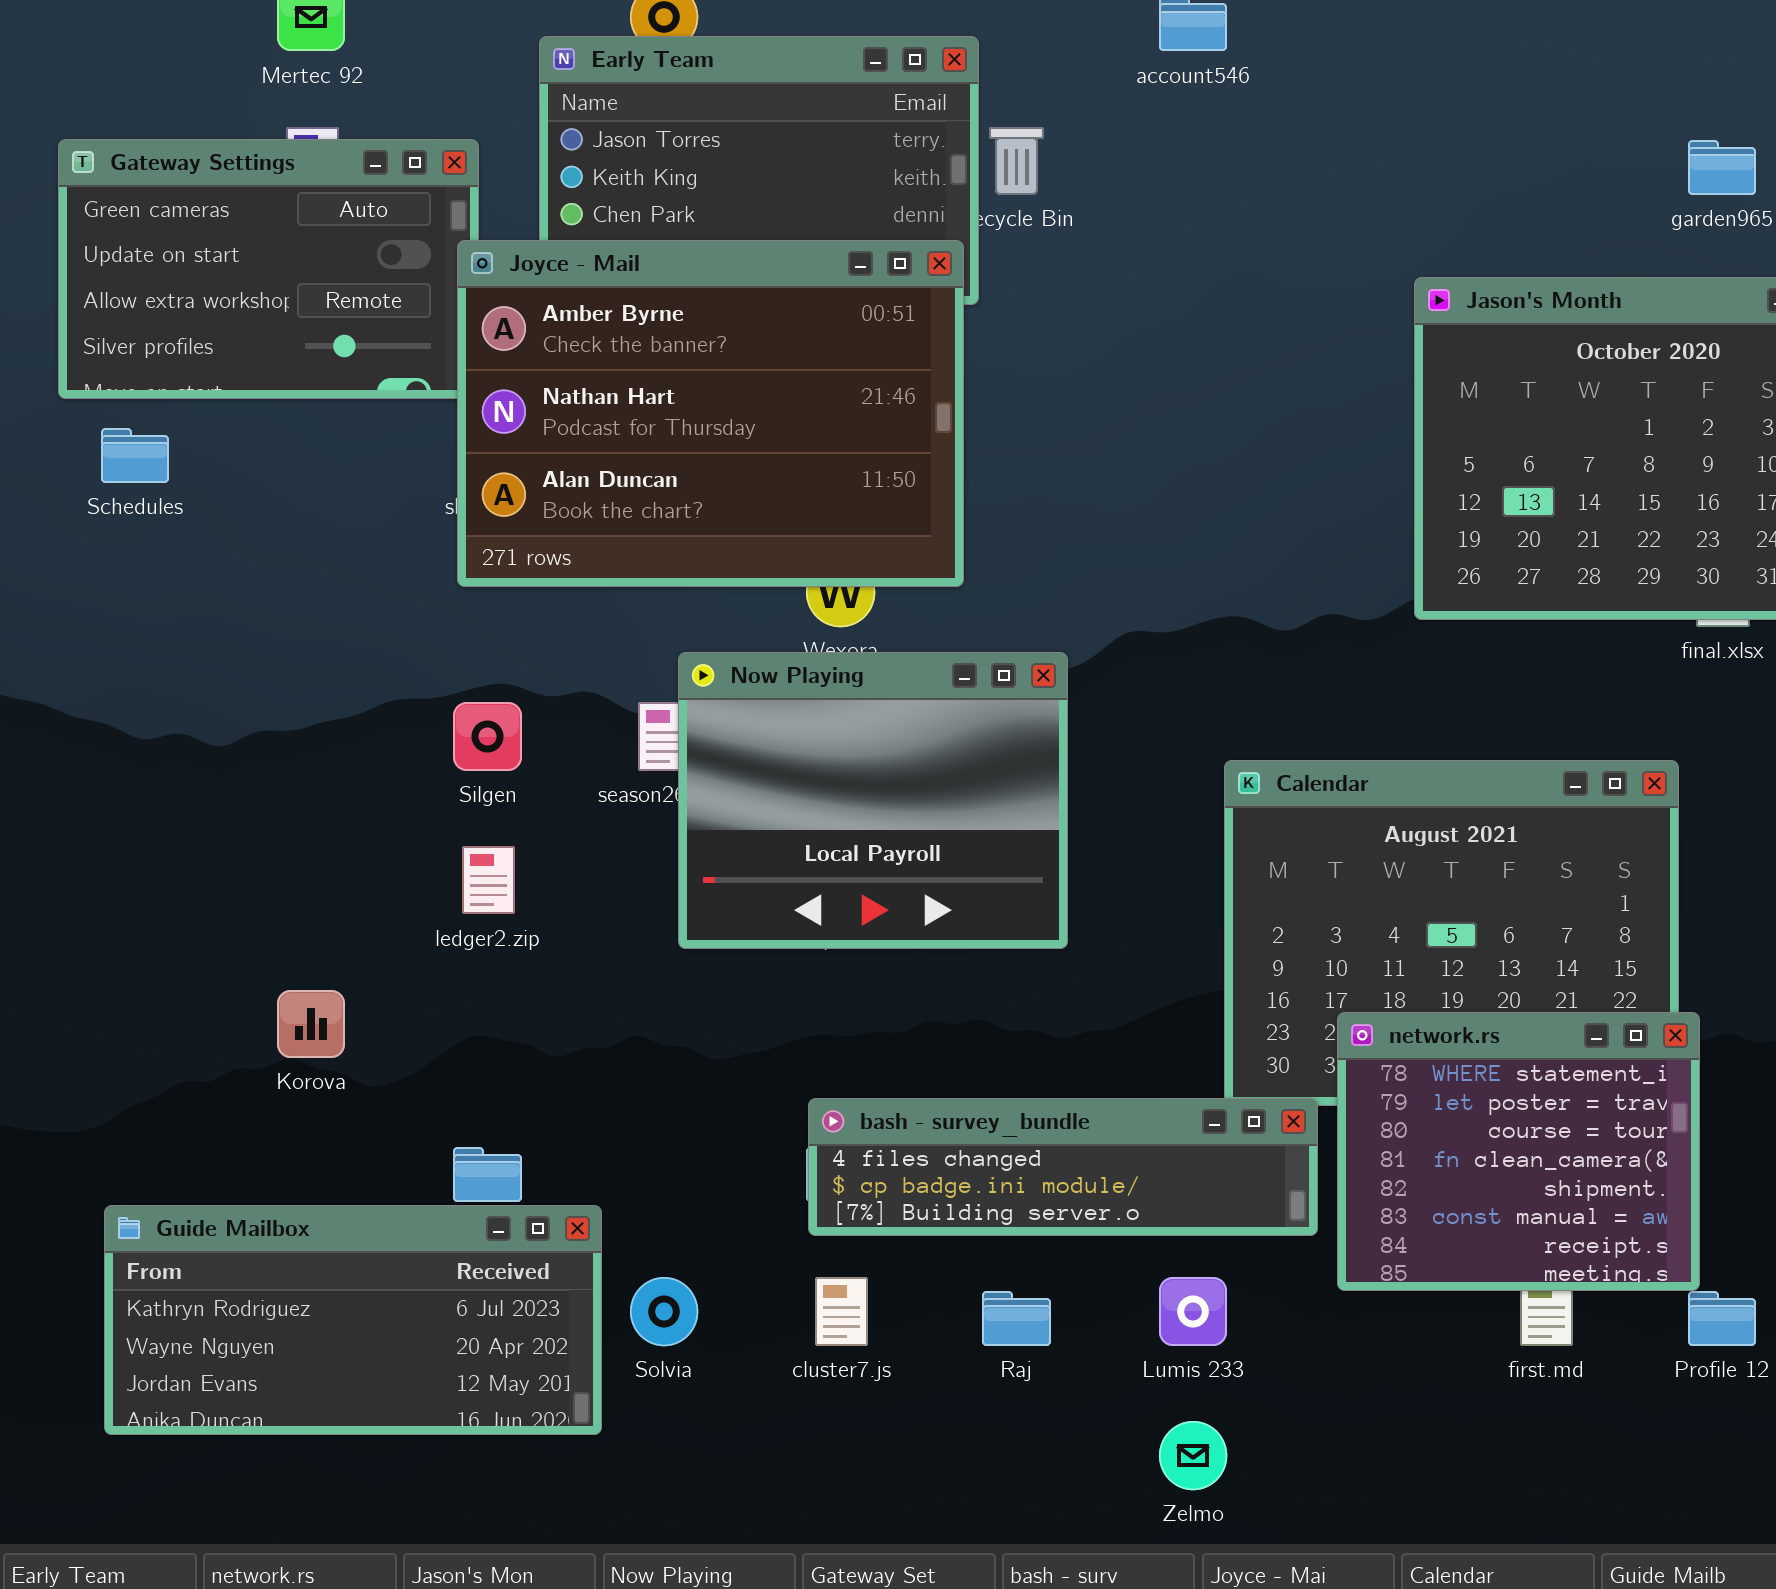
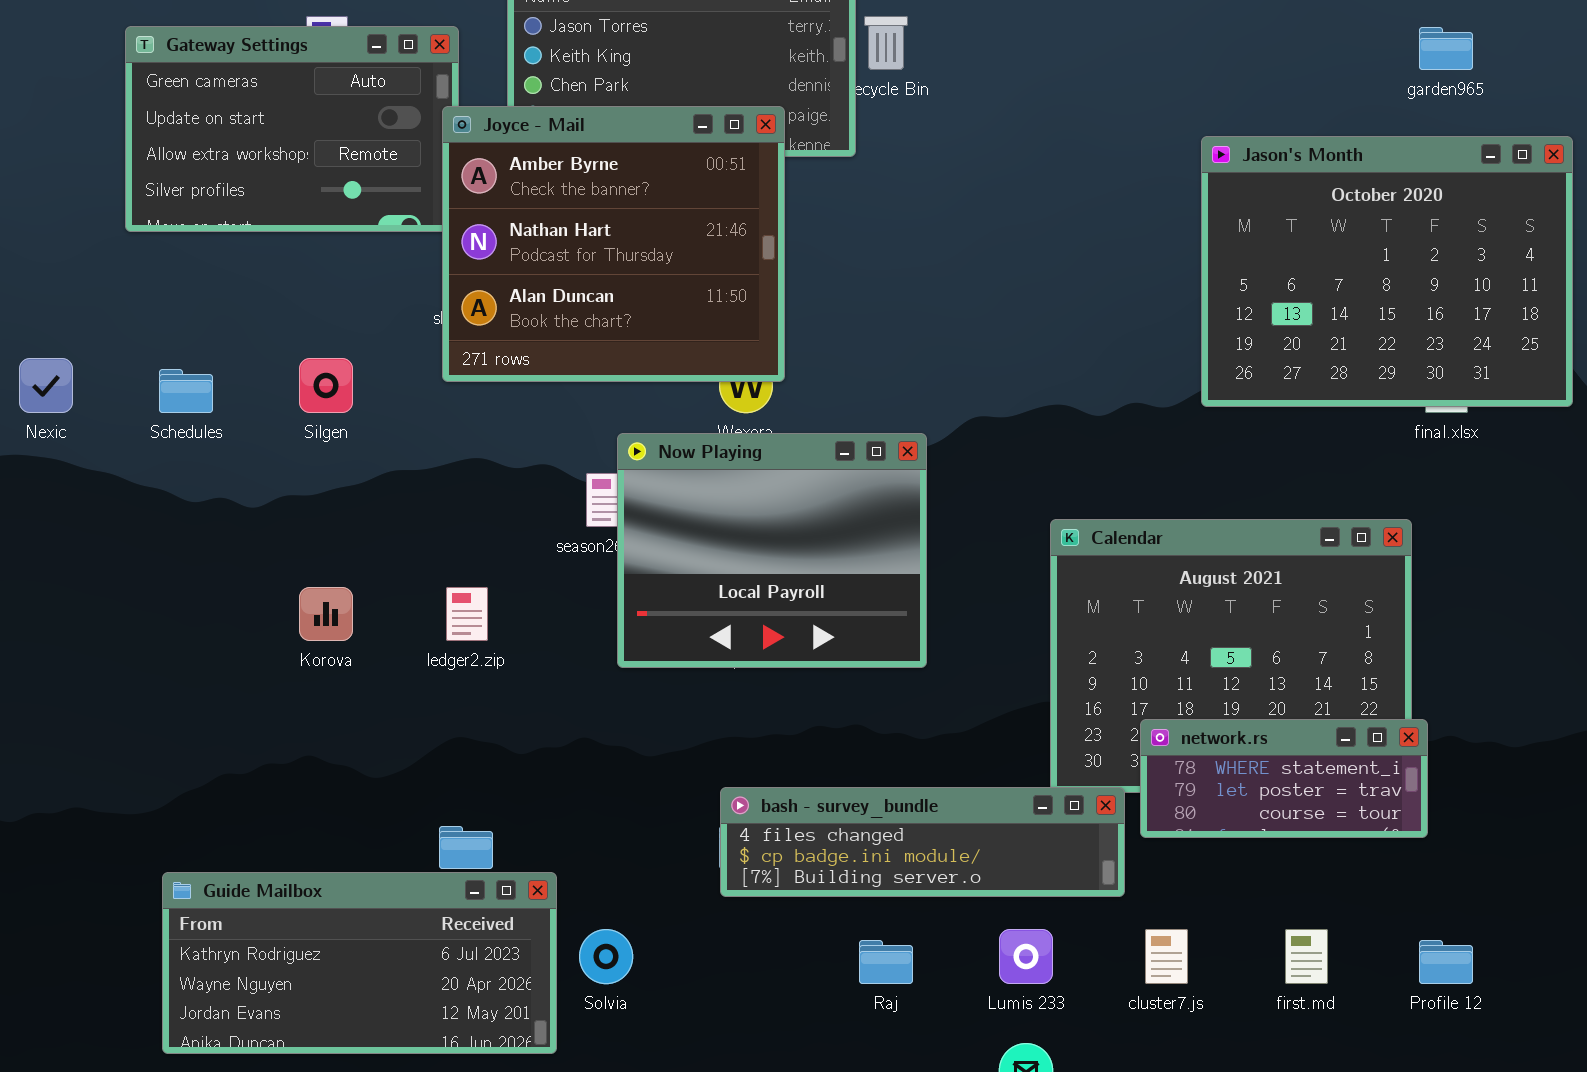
Joyce - Mail: [457,240,964,587] -> [442,106,785,382], resized
Schedules: [101,428,169,483] -> [159,369,213,413], moved
Silgen: [453,702,522,771] -> [299,358,353,413], moved
Korova: [277,990,345,1058] -> [299,587,353,641], moved
network.rs: [1337,1012,1700,1291] -> [1140,719,1428,838], resized
cluster7.js: [815,1277,868,1346] -> [1145,929,1188,984], moved

